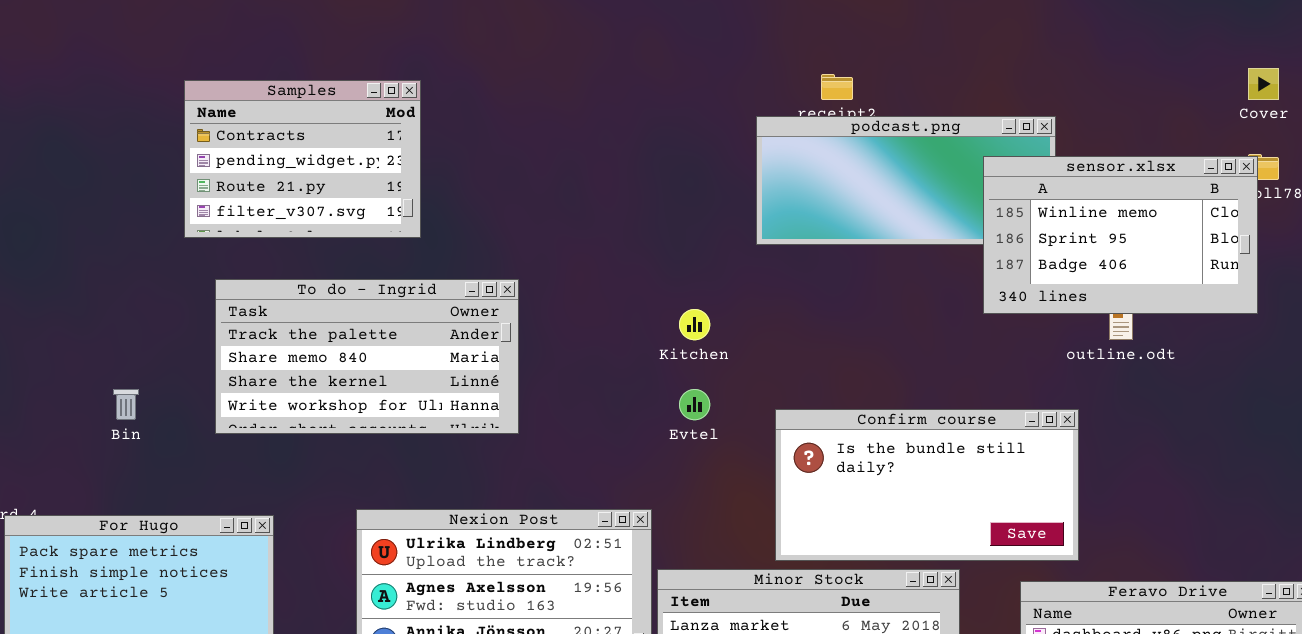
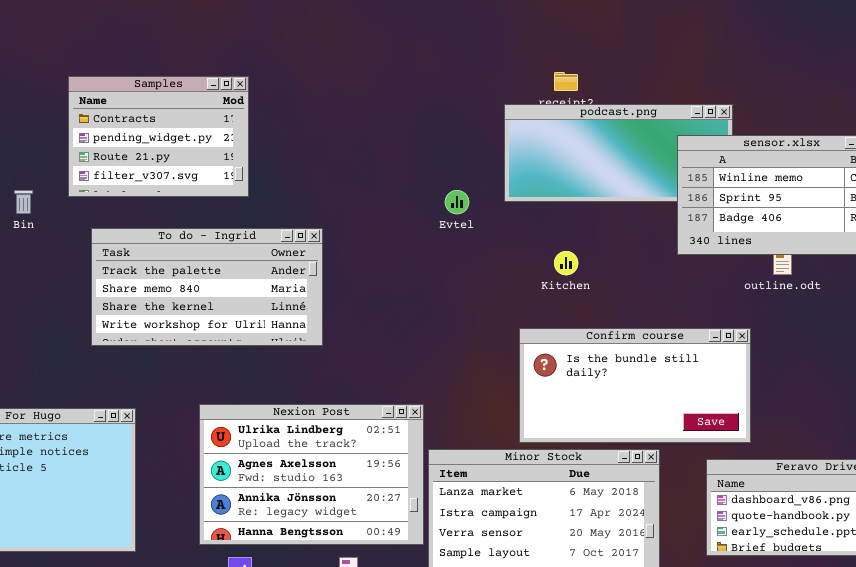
Kitchen: [679,309,710,340] -> [554,251,578,275], moved
Bin: [113,389,139,420] -> [14,190,33,214], moved
Evtel: [679,389,710,420] -> [445,190,469,214], moved

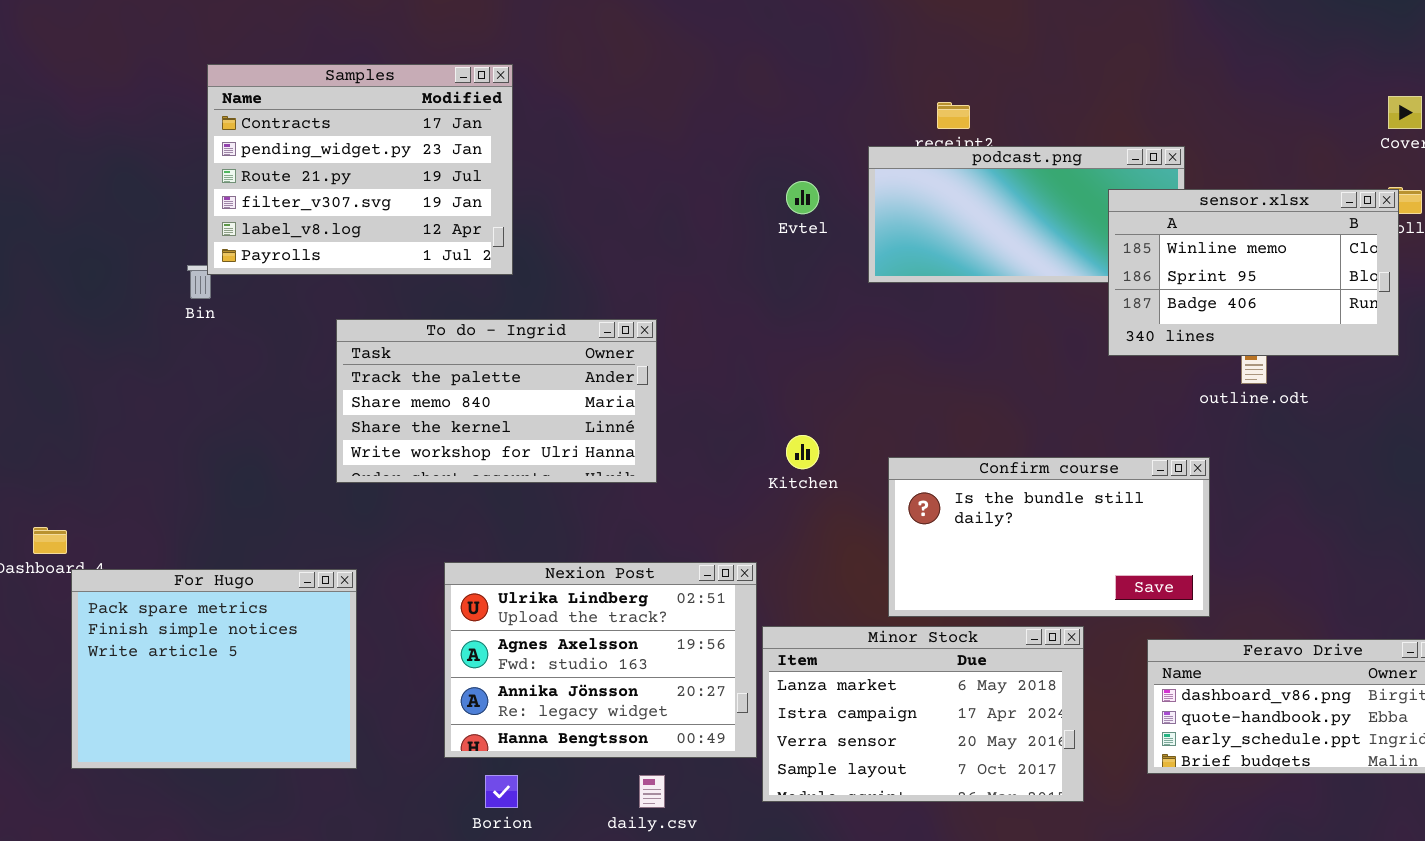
Samples: [68,76,249,197] -> [207,64,513,275], resized
Evtel: [445,190,469,214] -> [786,181,819,214], moved
To do - Ingrid: [91,228,323,346] -> [336,319,657,483], moved
Kitchen: [554,251,578,275] -> [786,435,819,469], moved

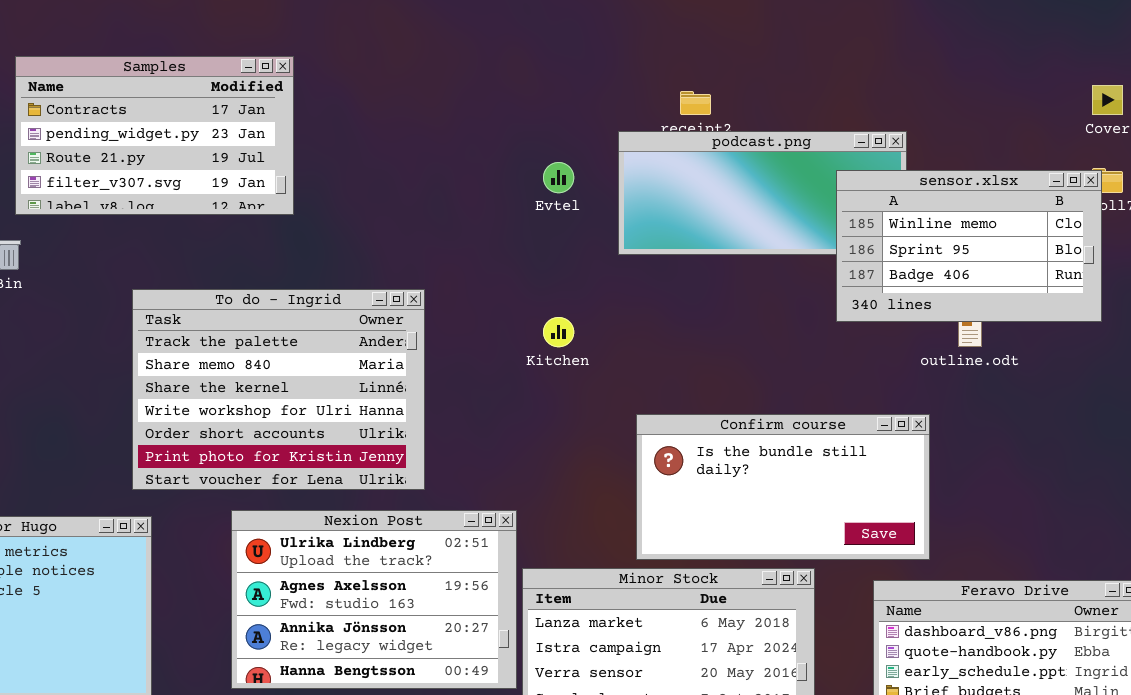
Samples: [207,64,513,275] -> [15,56,294,215], resized
To do - Ingrid: [336,319,657,483] -> [132,289,425,490], resized
Kitchen: [786,435,819,469] -> [543,317,574,347], moved

